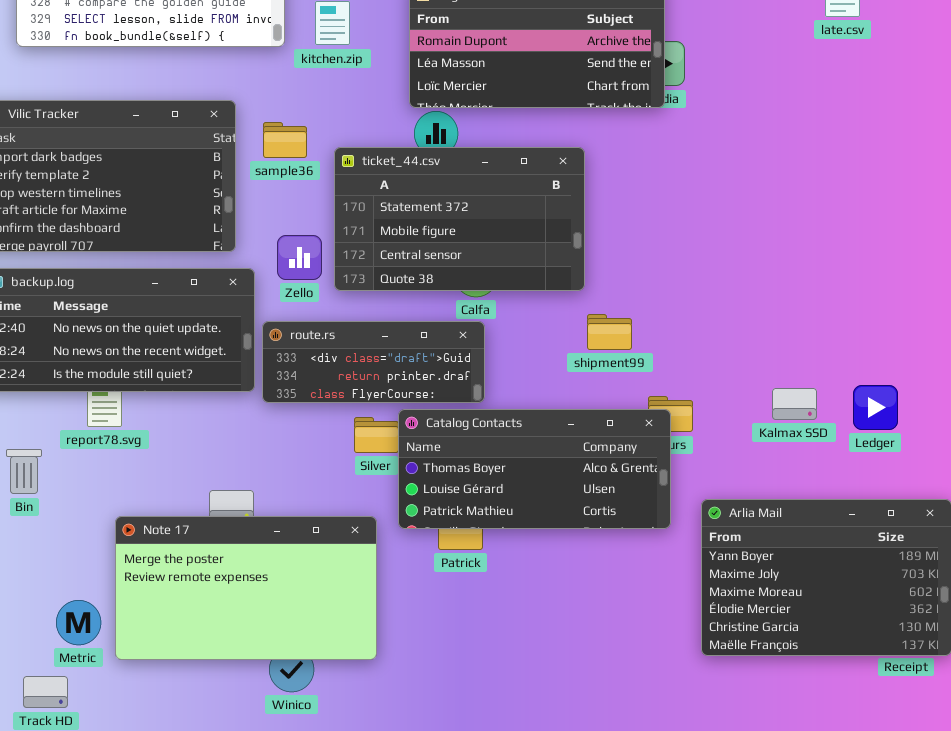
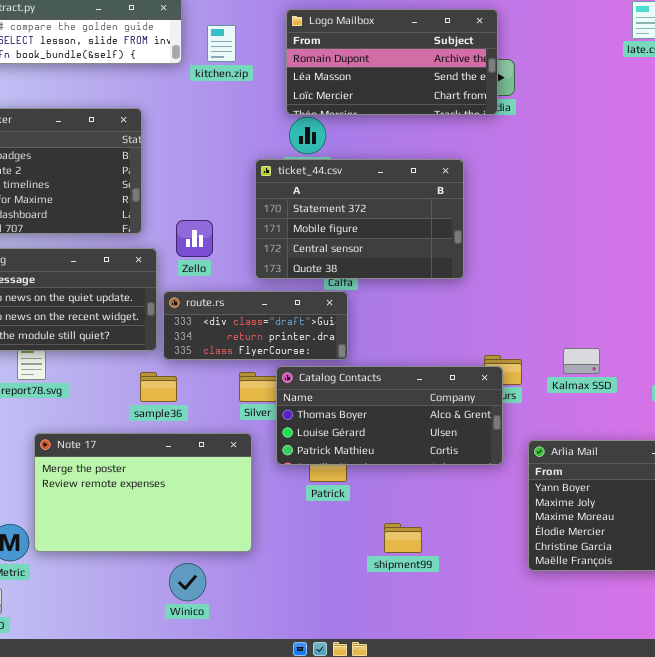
sample36: [263,122,307,158] -> [140,372,177,402], moved
ticket_44.csv: [334,147,585,291] -> [255,159,464,279], moved
shipment99: [587,314,632,350] -> [384,523,422,553], moved
Kalmax SSD: [772,388,817,420] -> [563,348,600,374], moved
Note 17: [115,516,377,660] -> [34,433,252,552], moved

